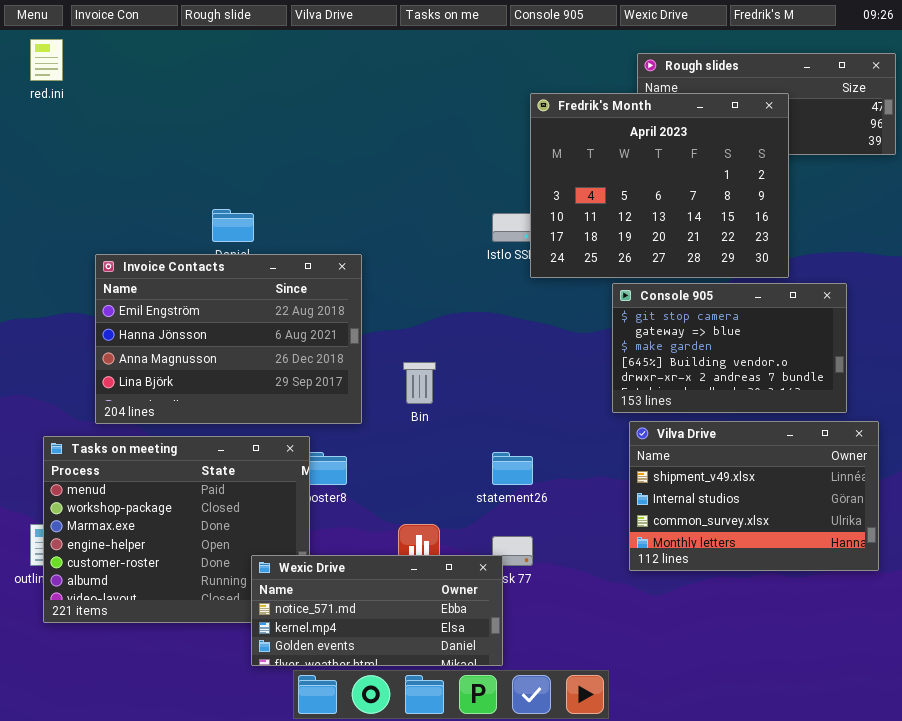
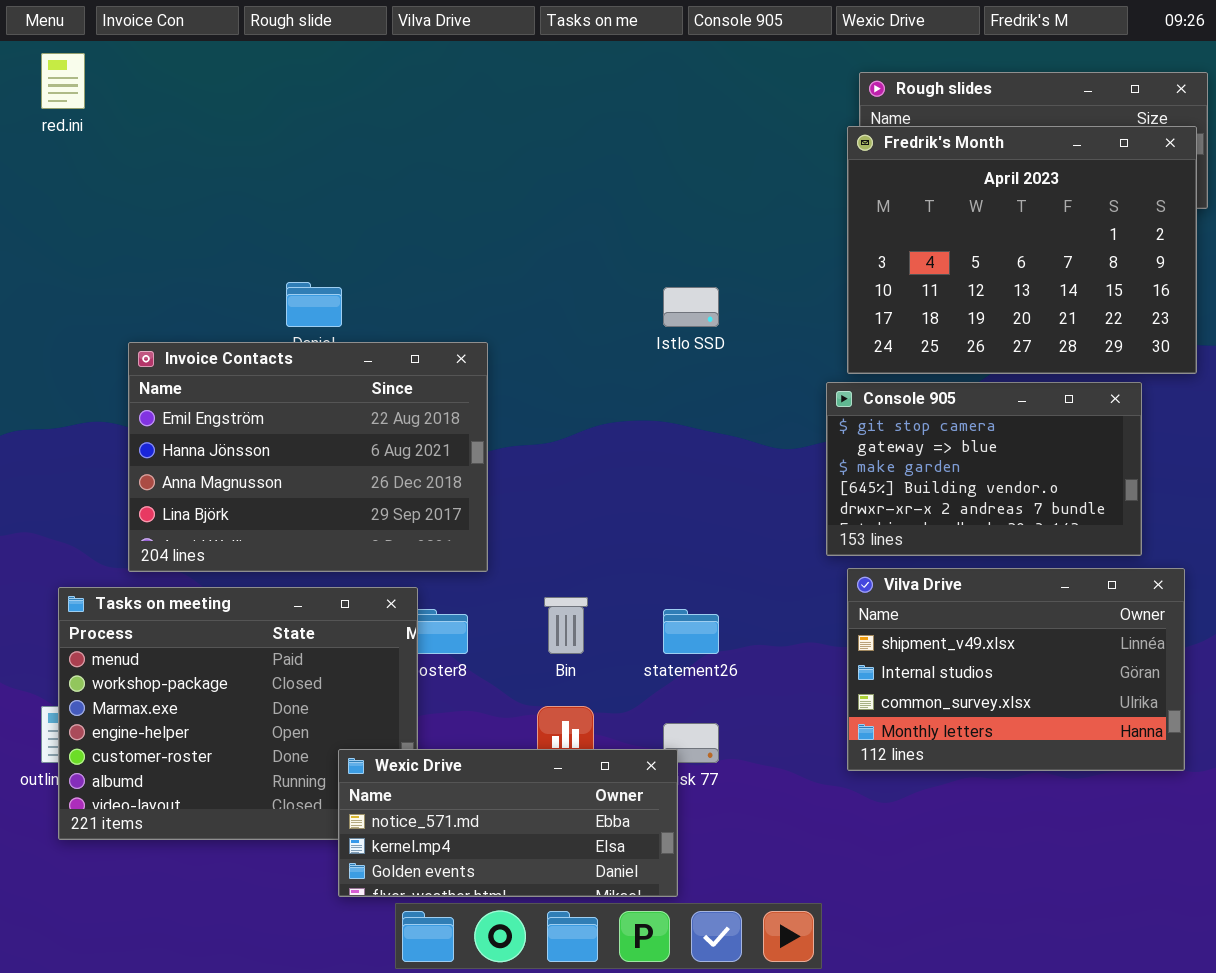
Fredrik's Month: [530,93,789,278] -> [847,126,1197,374], moved
Bin: [403,362,436,404] -> [544,597,588,654], moved

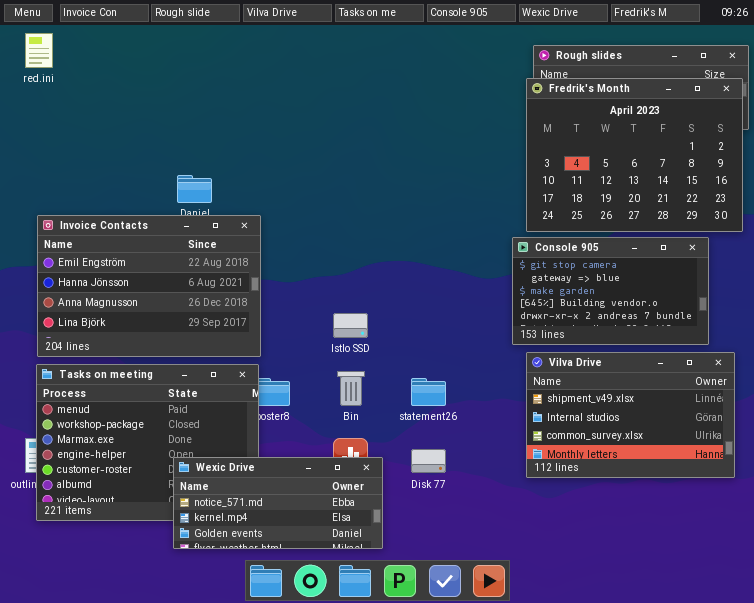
Istlo SSD: [663,287,719,327] -> [333,313,368,338], moved
Invoice Contacts: [128,342,488,572] -> [37,215,261,357], moved
Wexic Drive: [338,749,678,897] -> [173,457,383,549], moved

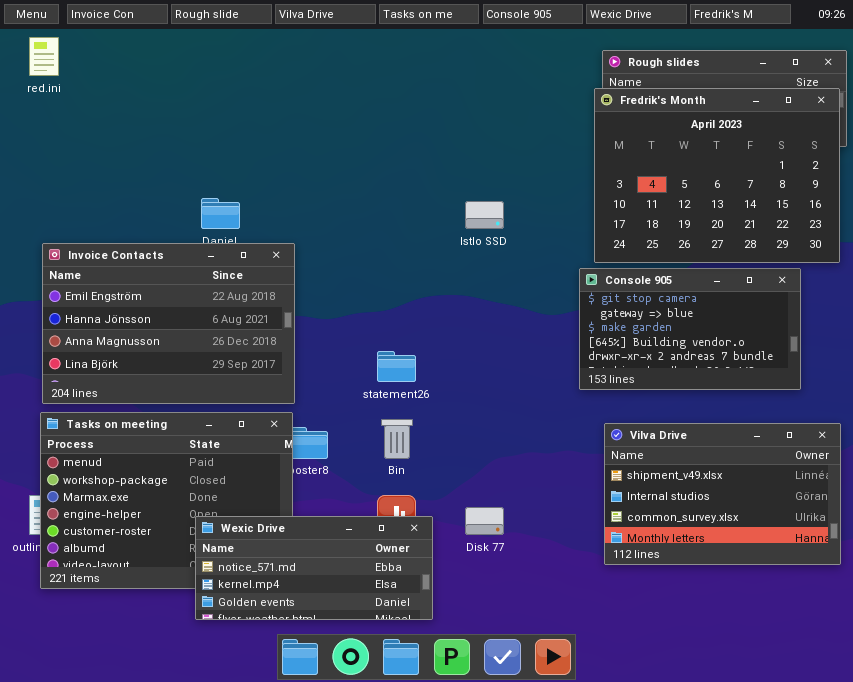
Istlo SSD: [333,313,368,338] -> [465,201,504,229], moved
Vilva Drive: [526,352,735,478] -> [604,423,841,565], moved
statement26: [411,378,446,406] -> [377,351,416,382], moved

